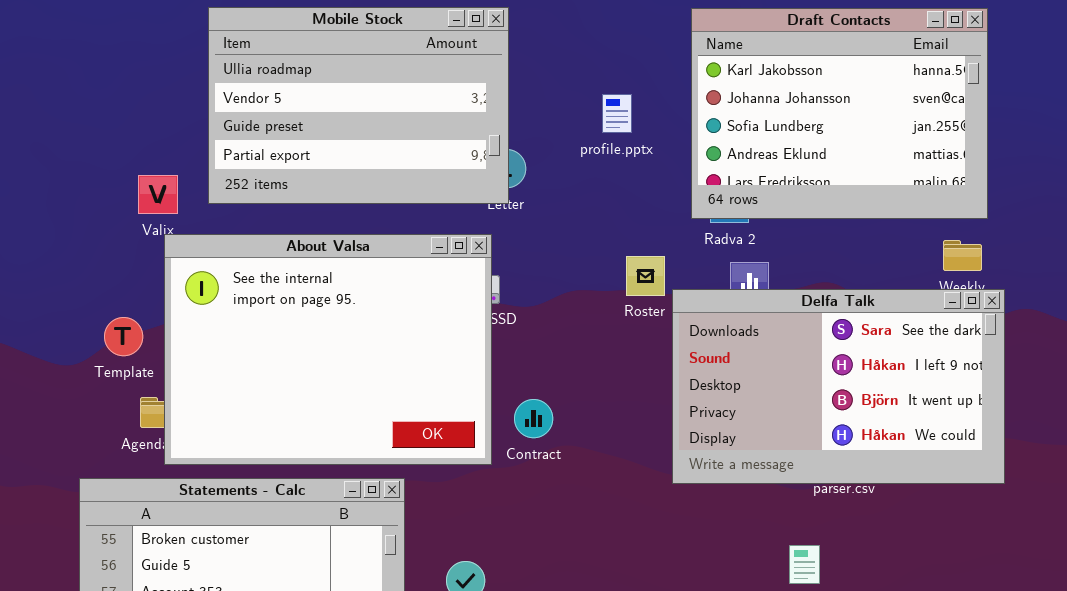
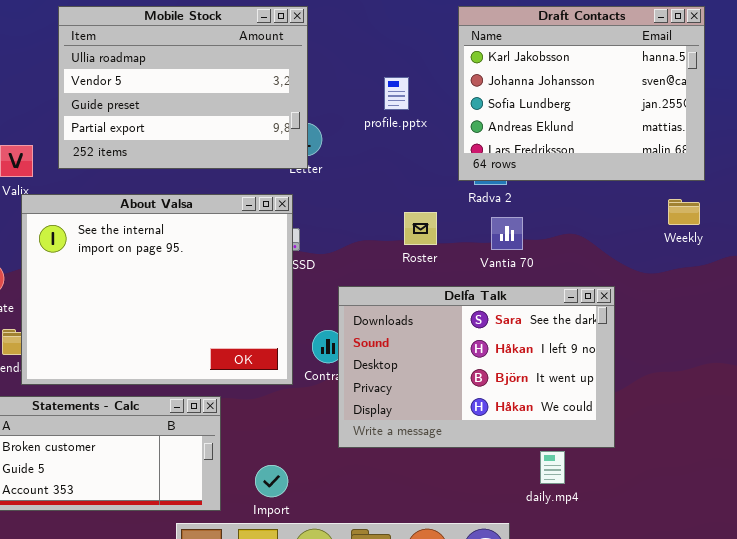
Delfa Talk: [672,289,1005,484] -> [338,286,615,448], moved

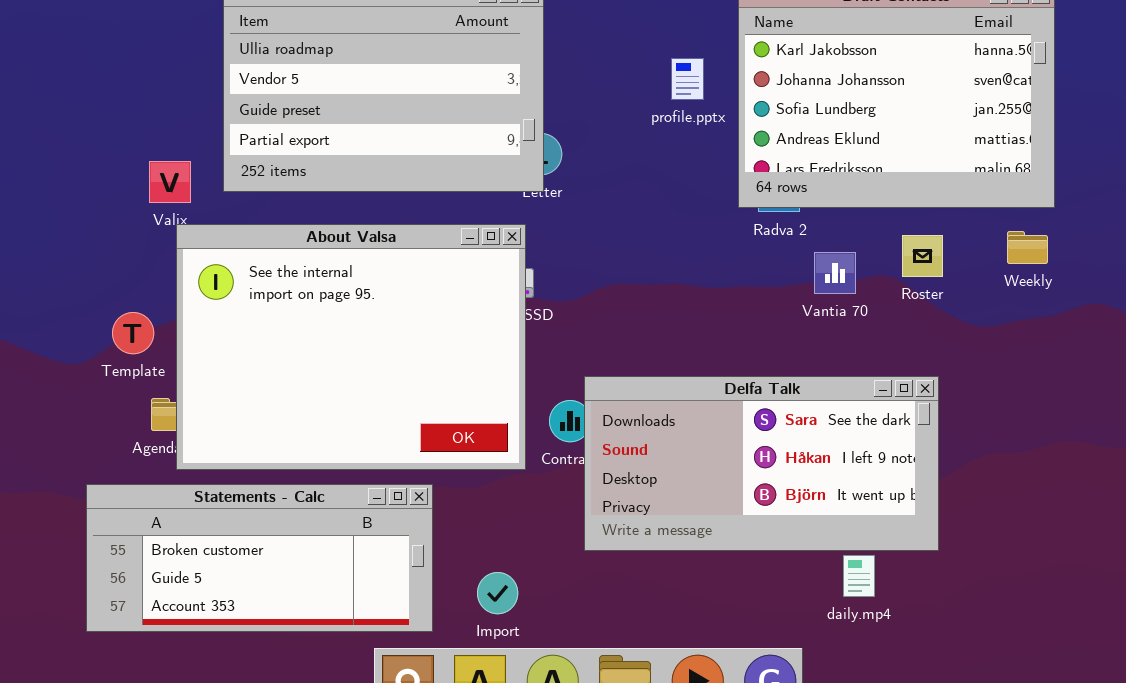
profile.pptx: [384,77,409,110] -> [671,58,704,100], moved
Roster: [404,212,437,245] -> [902,235,943,277], moved
Vantia 70: [491,217,523,250] -> [814,252,856,294], moved
Delfa Talk: [338,286,615,448] -> [584,376,939,551], resized

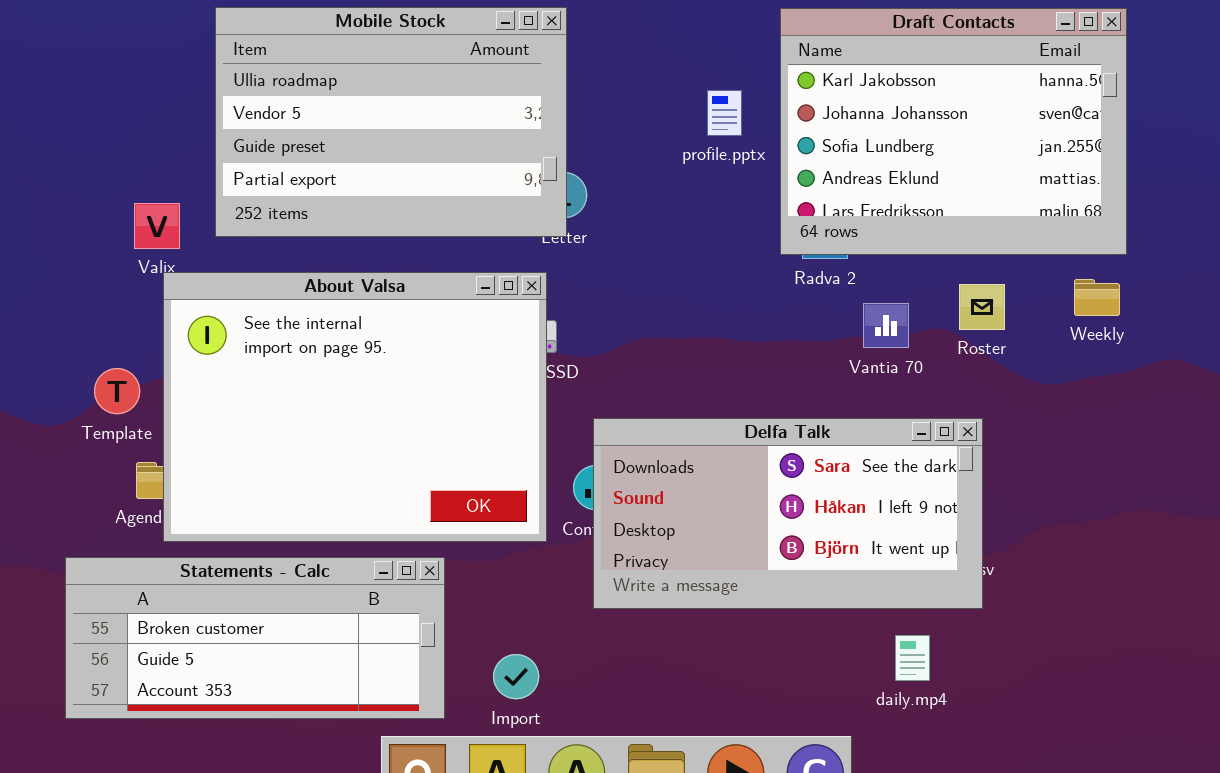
Delfa Talk: [584,376,939,551] -> [593,418,983,609], moved

